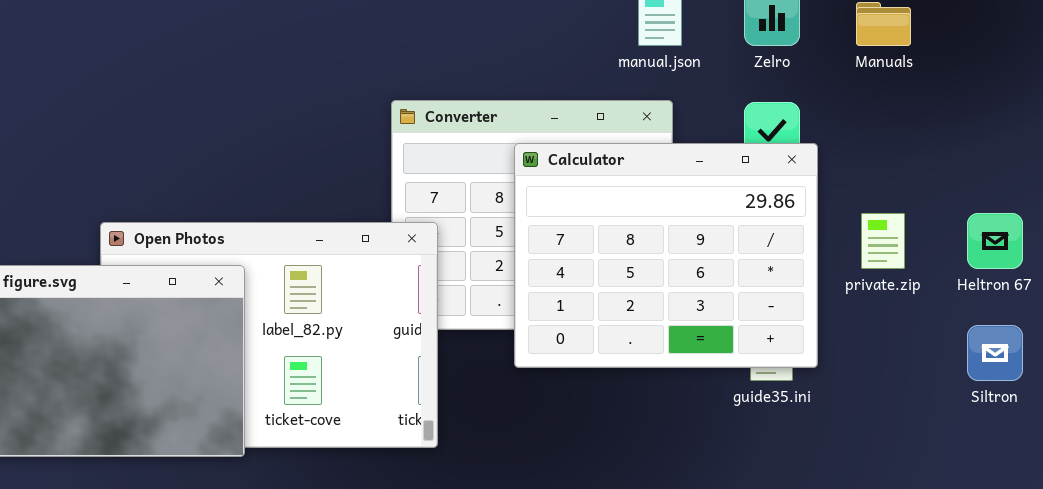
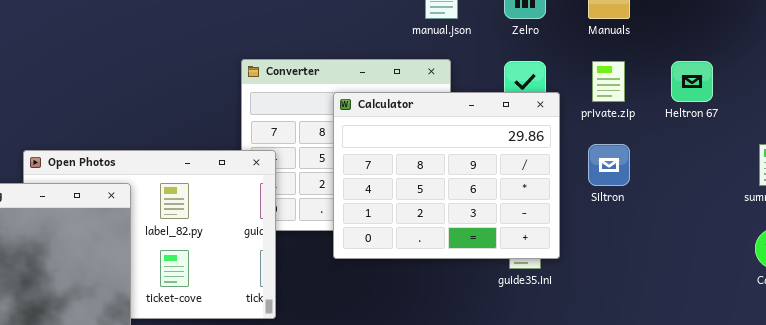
private.zip: [861,213,905,269] -> [592,61,625,102], moved
Heltron 67: [967,213,1023,269] -> [671,61,713,102], moved
Siltron: [967,325,1023,381] -> [588,144,630,186], moved

